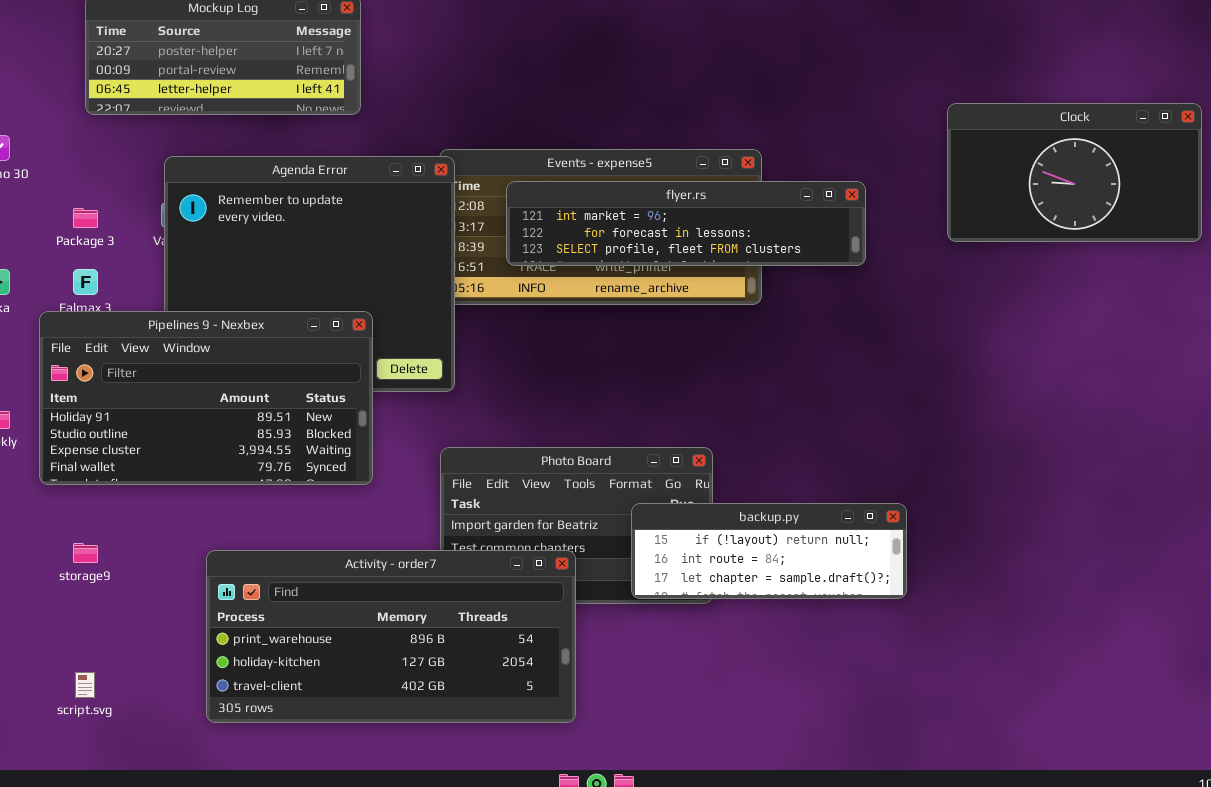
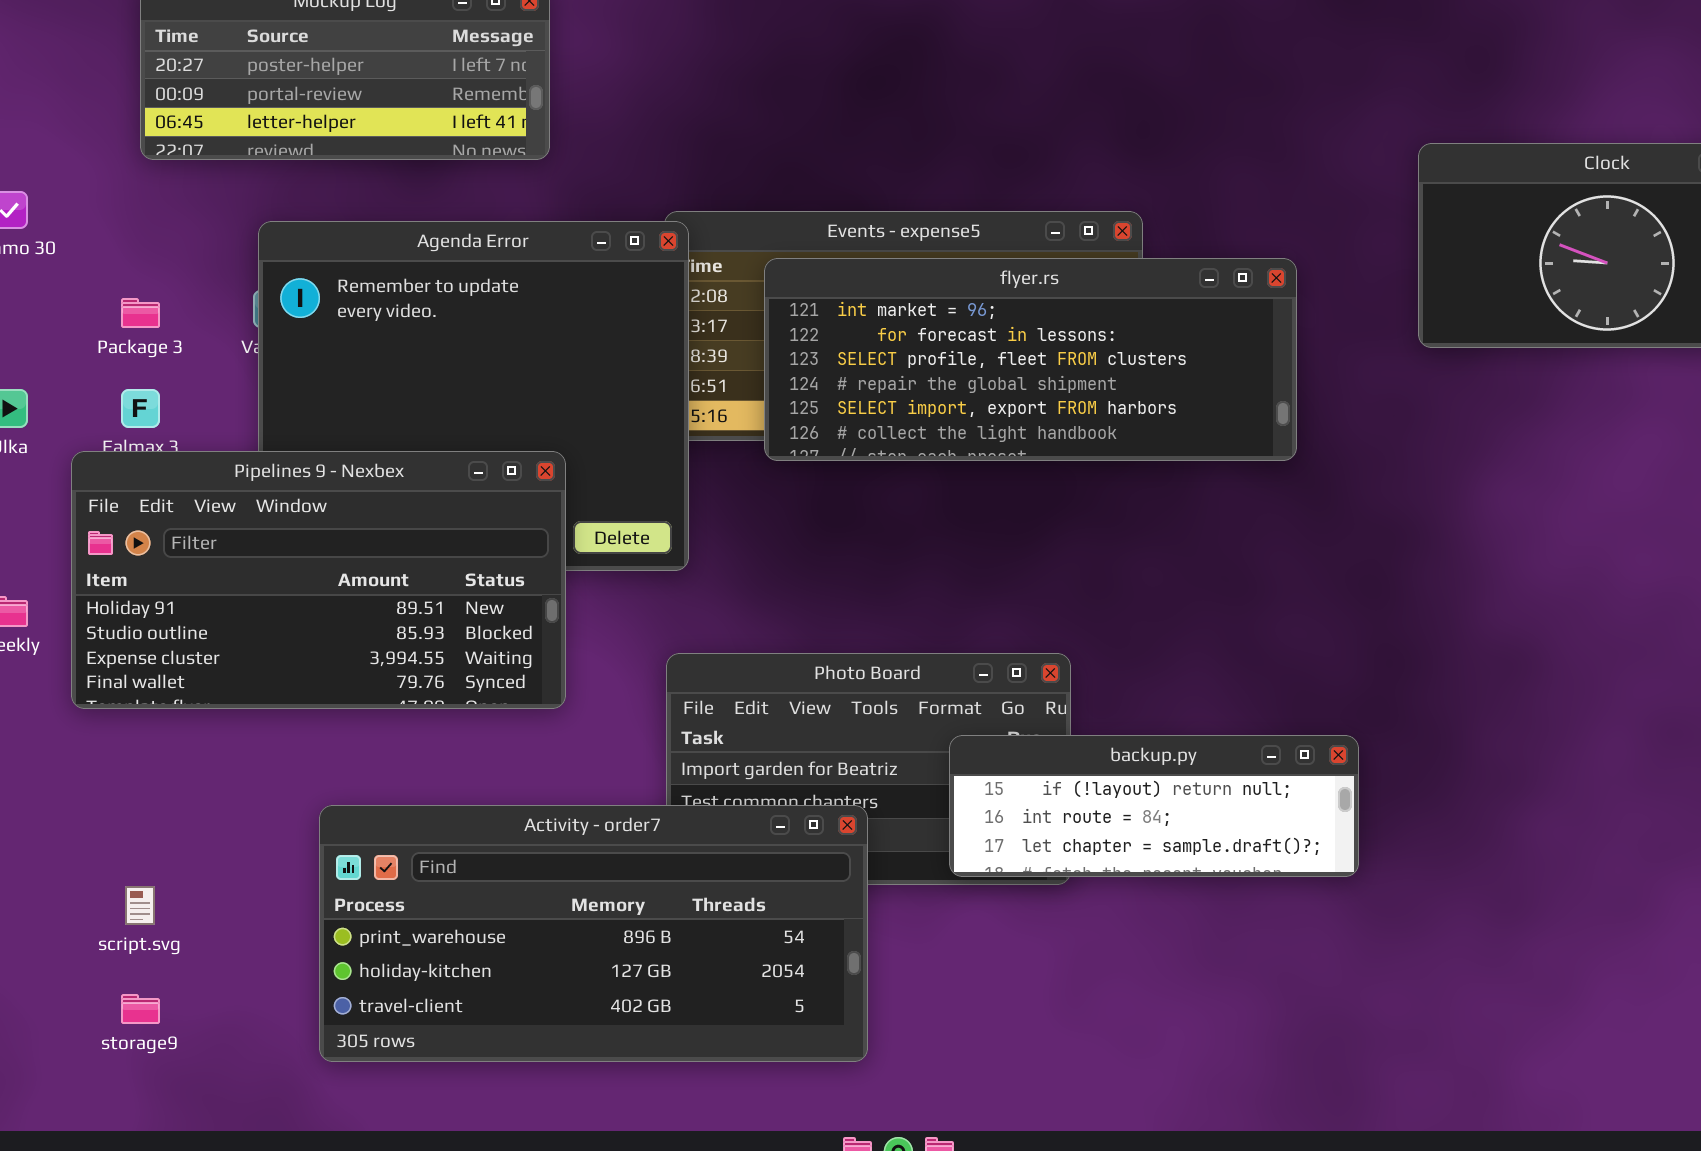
flyer.rs: [506,181,866,266] -> [764,258,1297,461], resized
storage9: [73,543,98,563] -> [121,994,160,1024], moved
script.svg: [75,672,95,698] -> [125,886,155,925], moved

